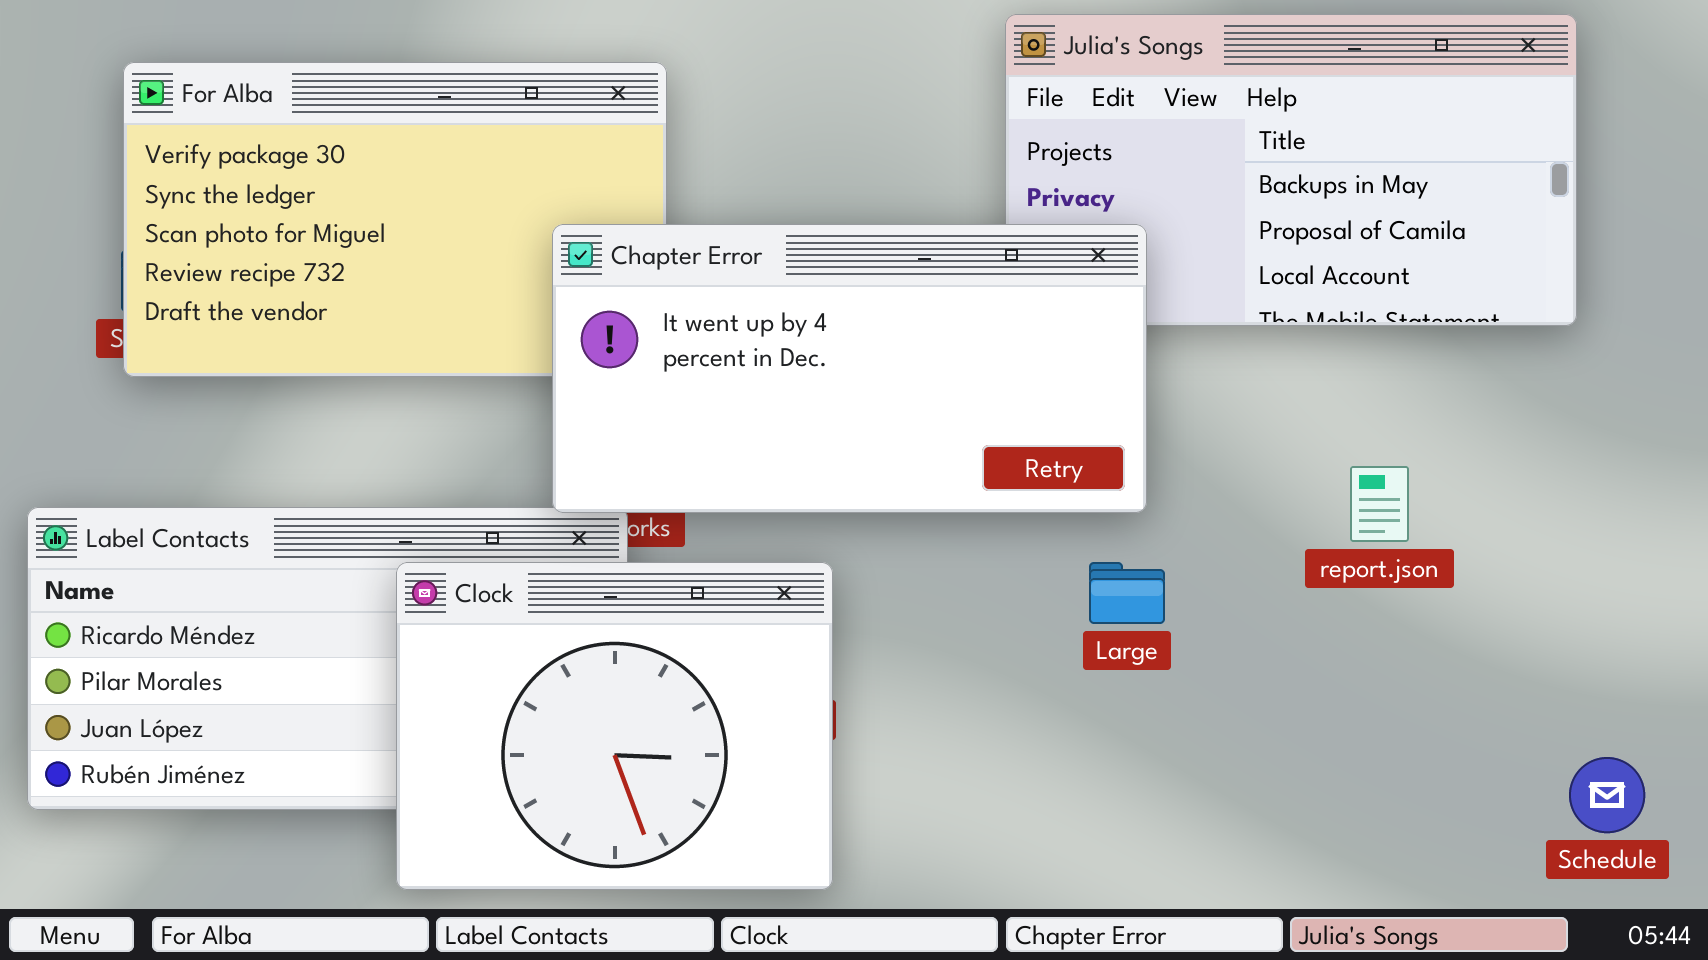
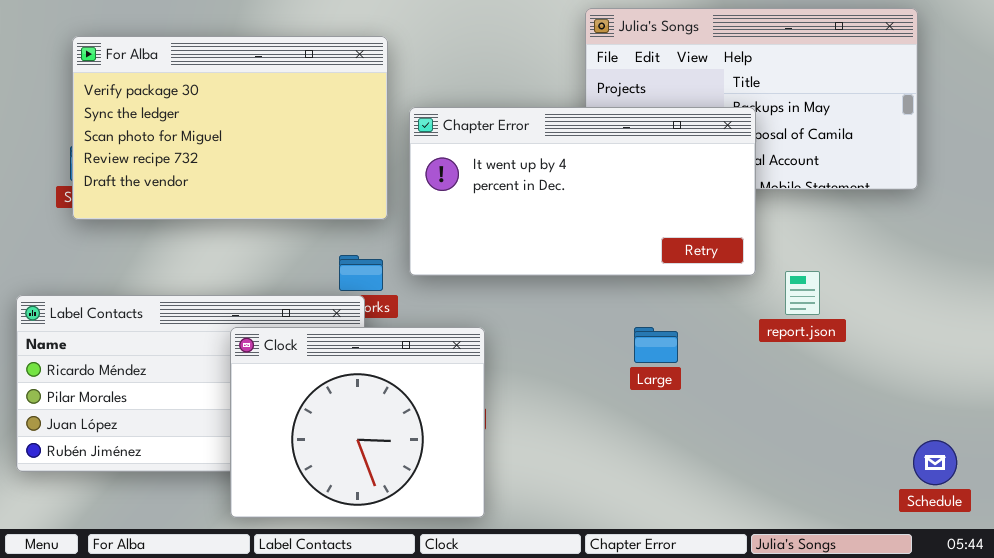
Chapter Error: [552,224,1147,513] -> [409,107,756,276], moved

